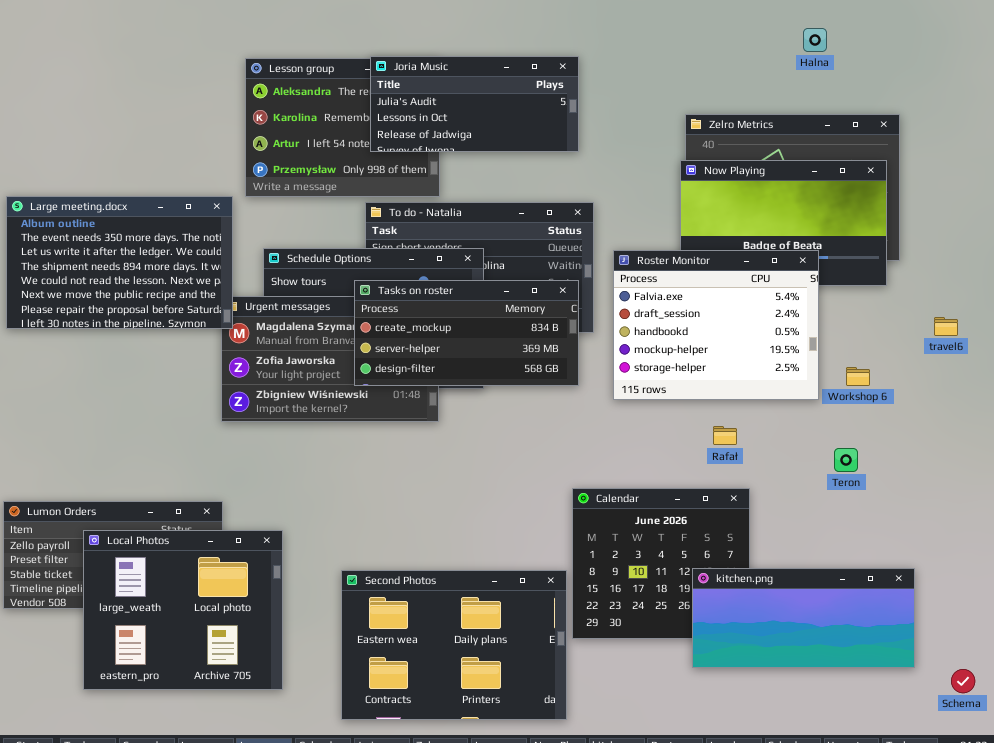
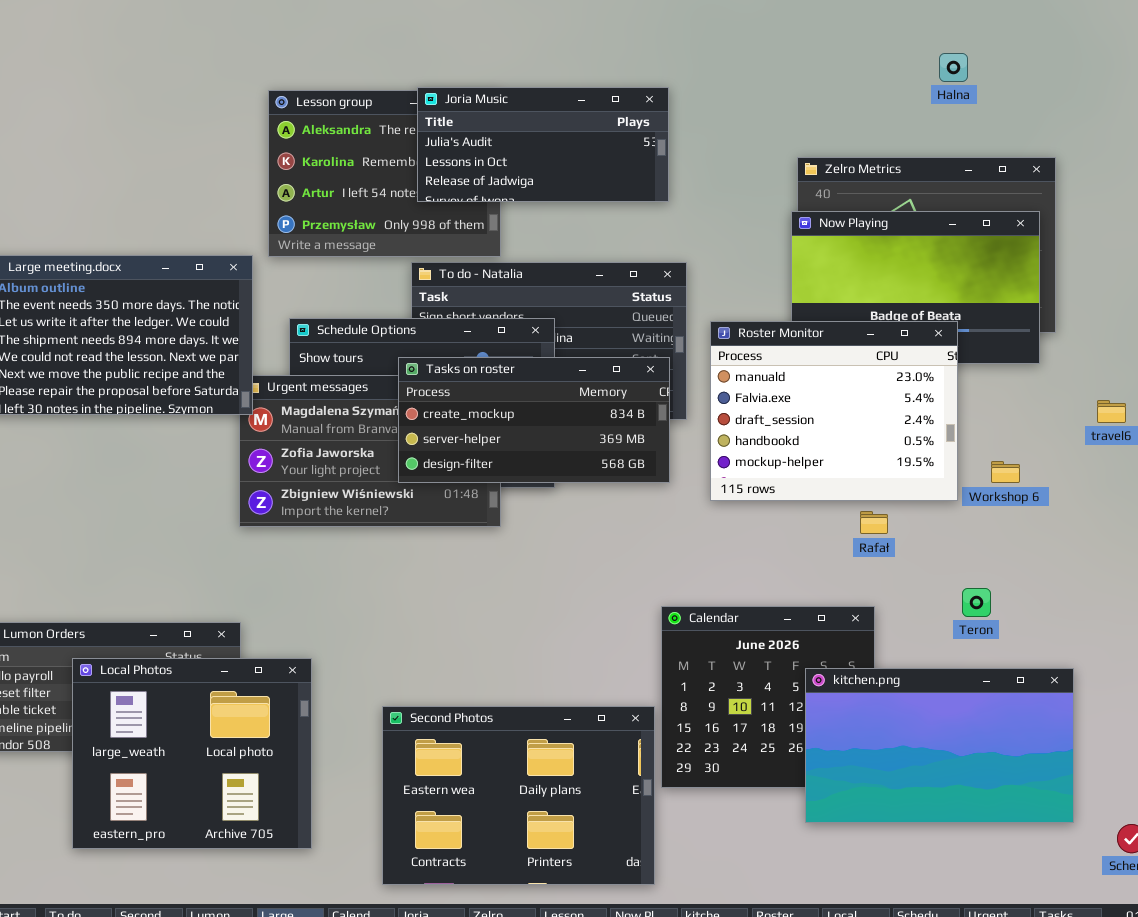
Roster Monitor: [613,250,819,400] -> [710,321,958,501], scrolled up 1 row
Rafał: [713,426,737,445] -> [860,511,888,534], moved
Teron: [834,448,858,472] -> [962,588,991,617], moved
kitchen.png: [692,568,915,668] -> [805,668,1074,823], resized

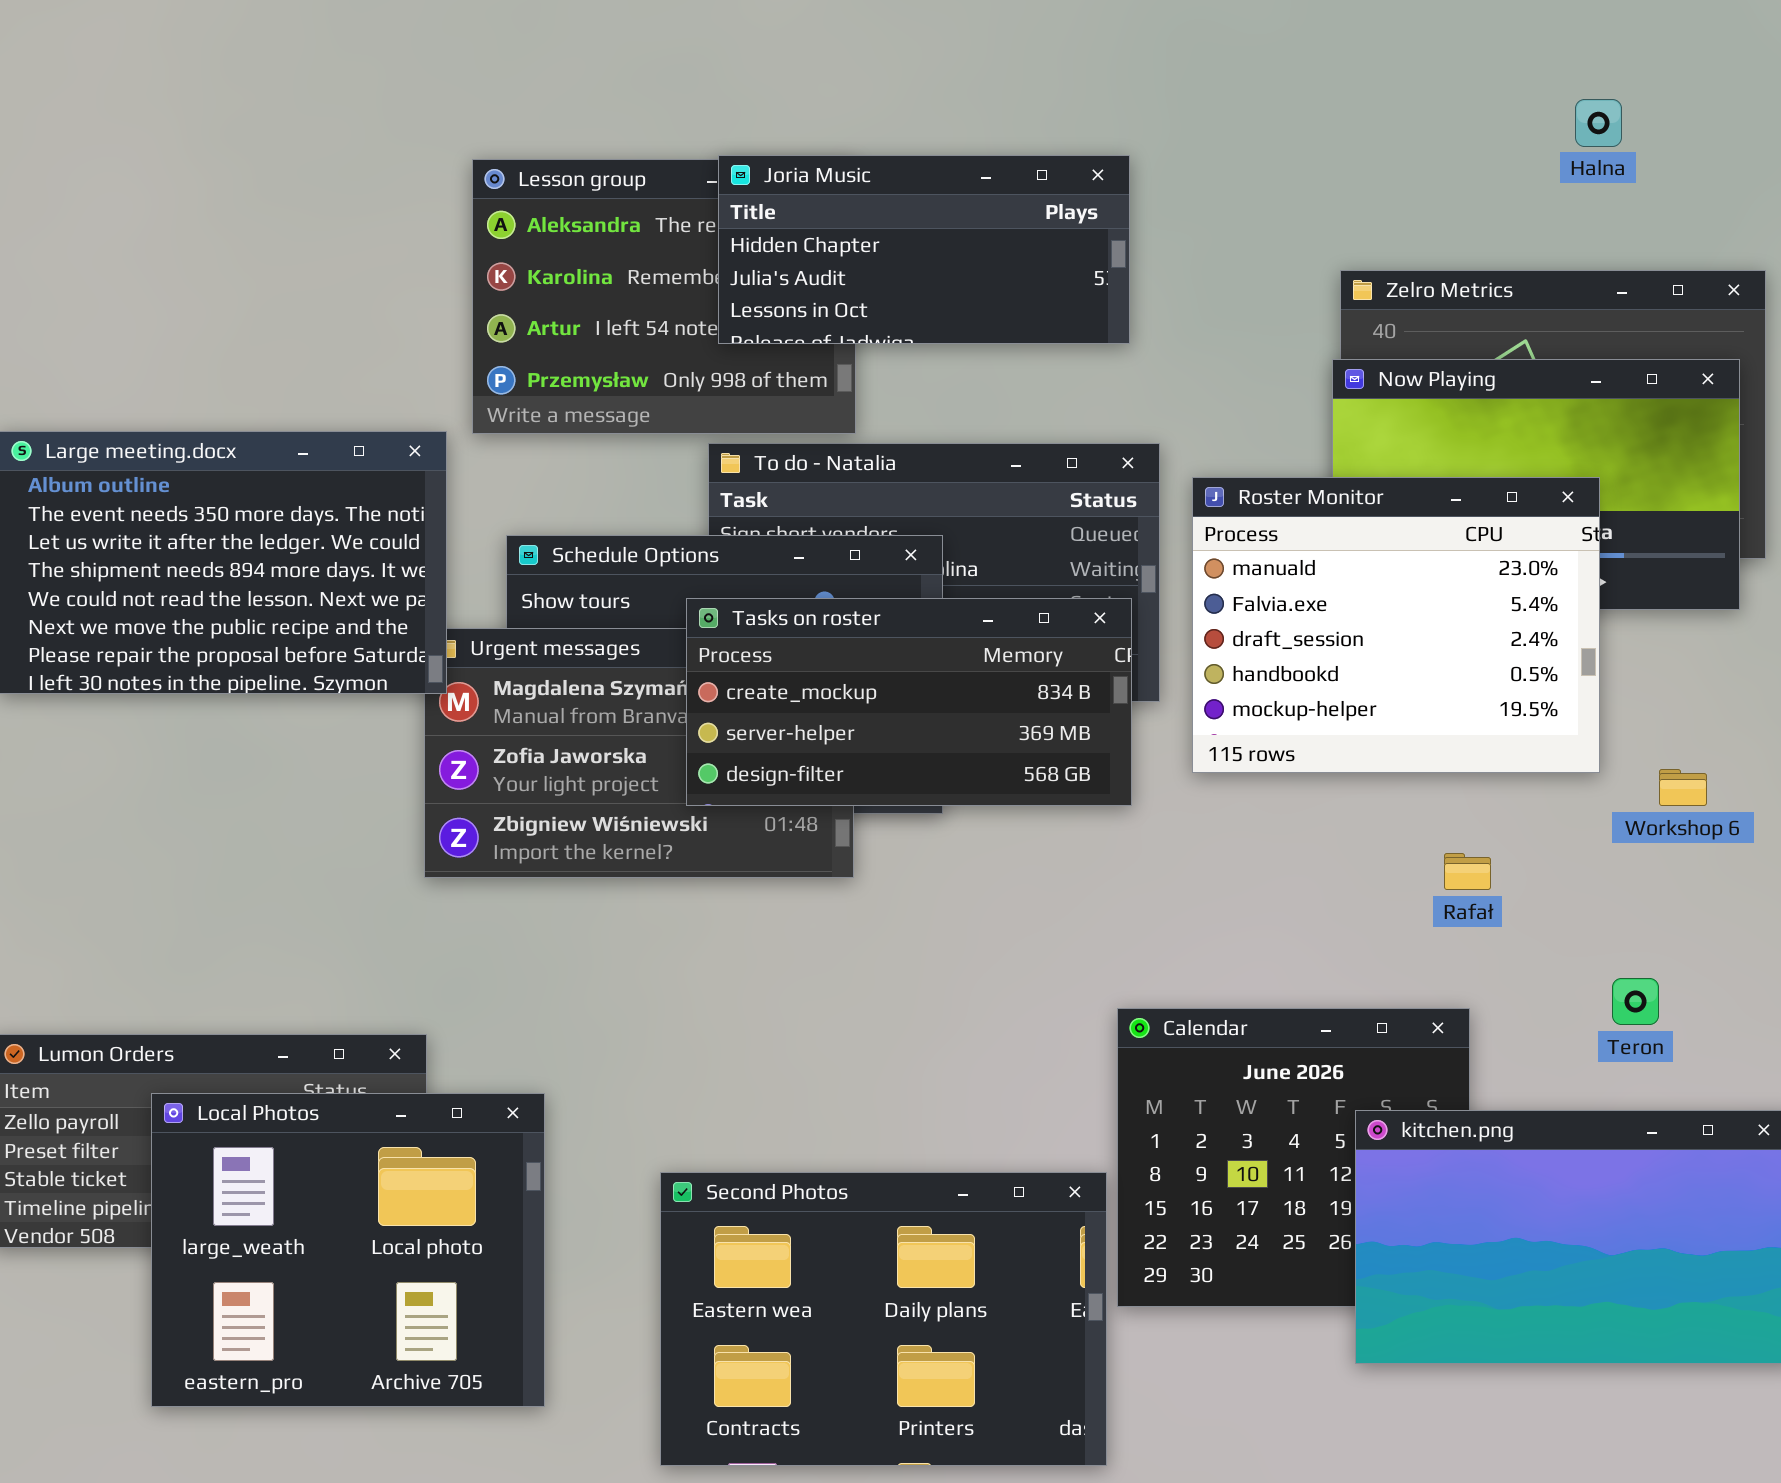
Joria Music: [417,87,669,202] -> [718,155,1130,344], scrolled up 1 row
Roster Monitor: [710,321,958,501] -> [1192,477,1600,773], moved

